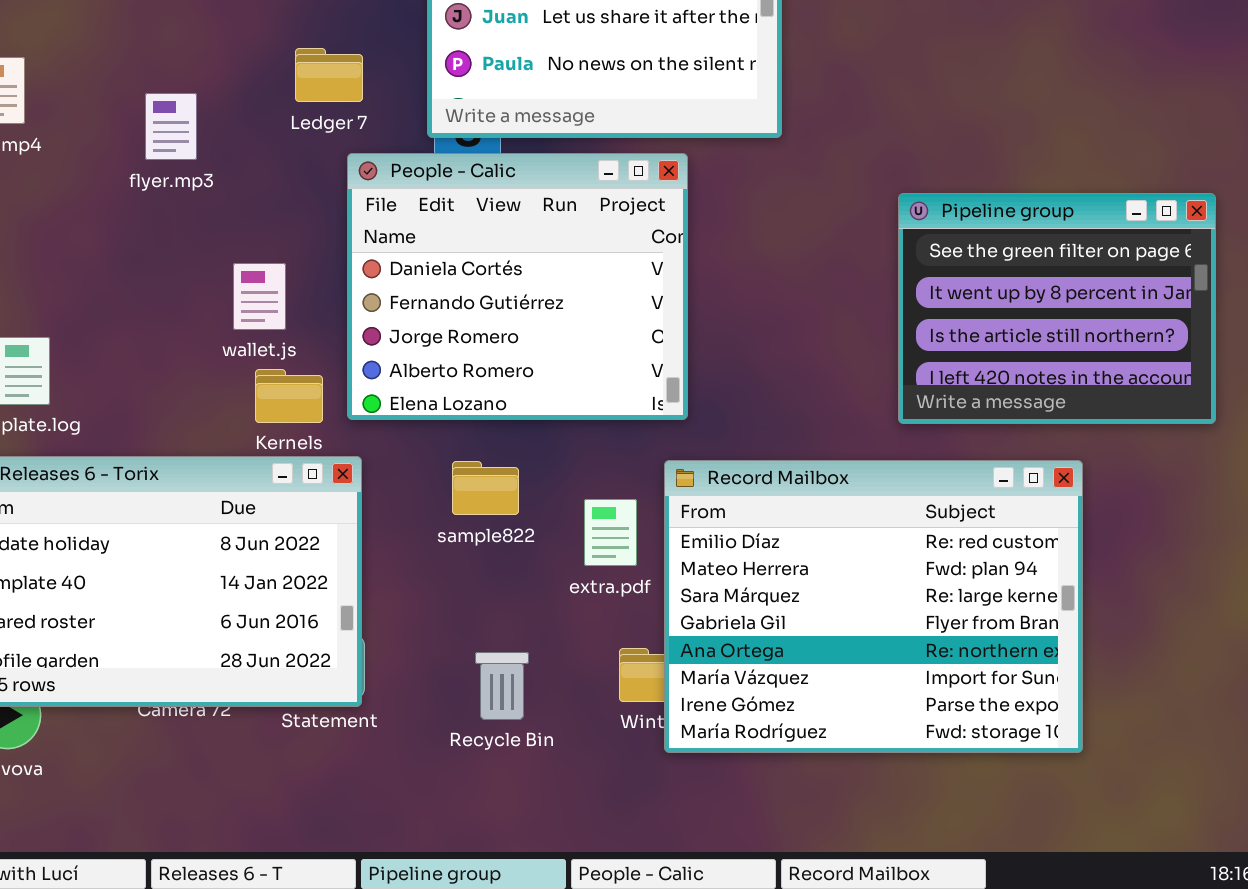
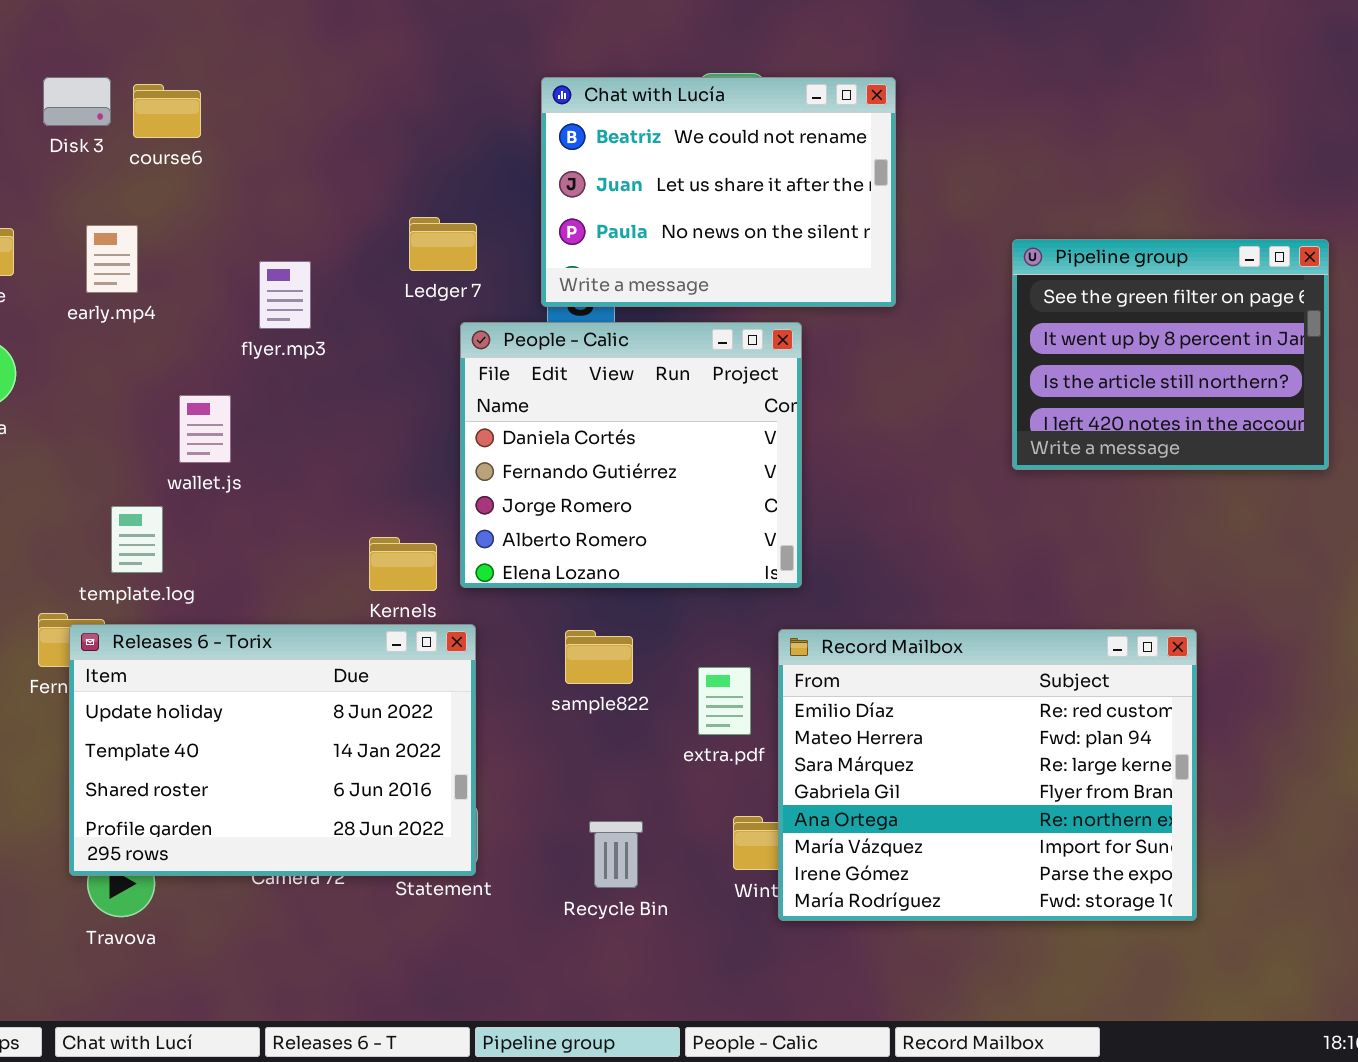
Pipeline group: [898,193,1216,424] -> [1012,239,1329,470], moved
wallet.js: [233,263,286,330] -> [179,395,231,463], moved

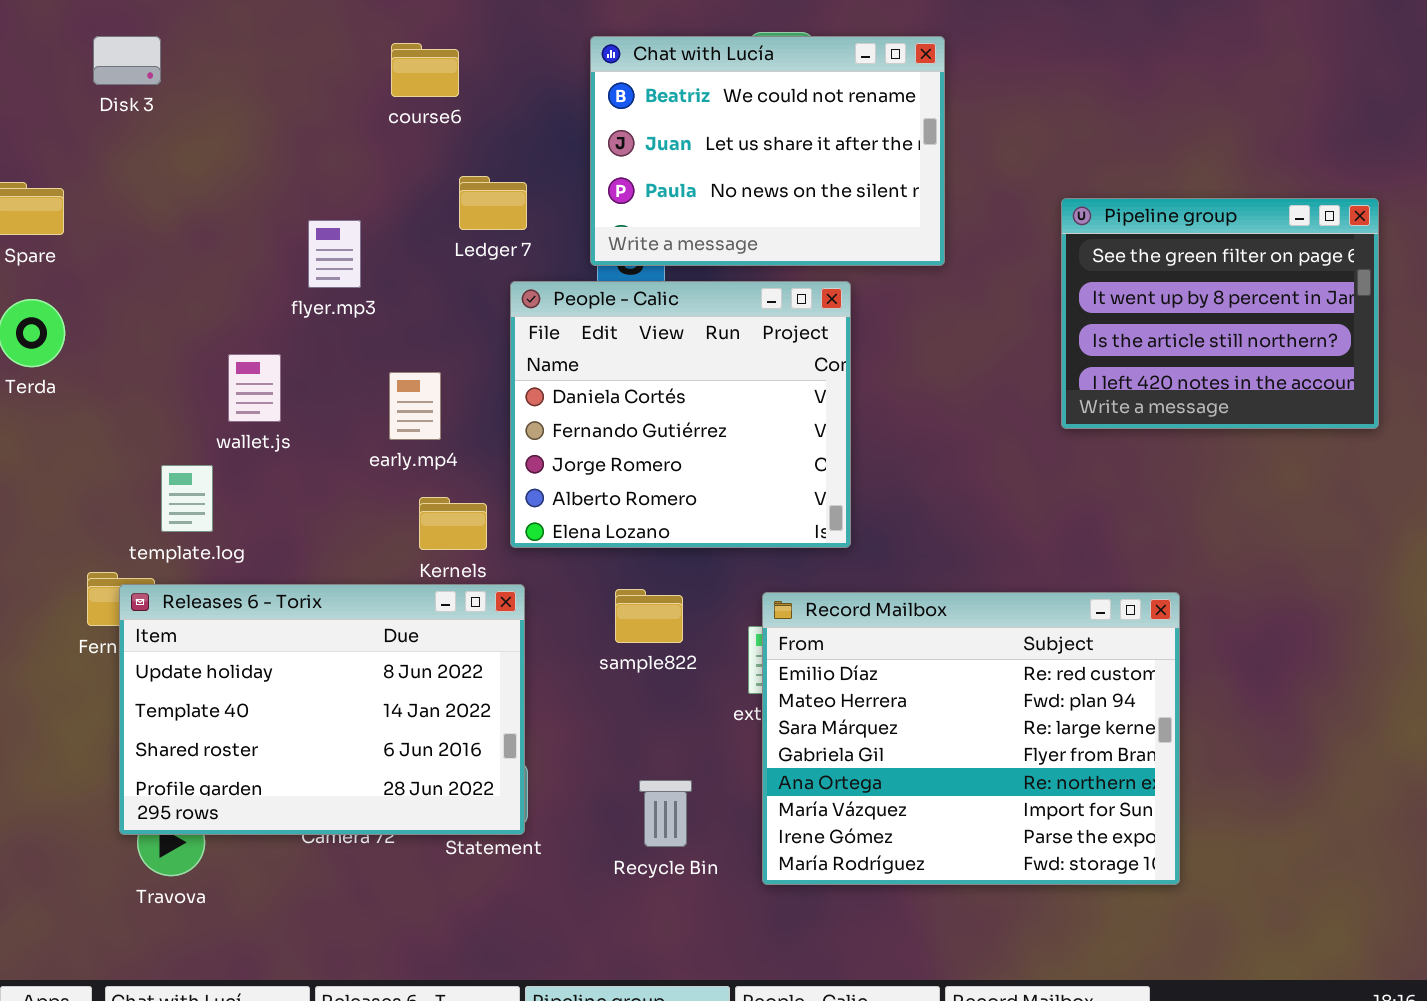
course6: [133,84,201,138] -> [391,43,459,97], moved
early.mp4: [86,225,138,293] -> [389,372,441,440], moved
Record Mailbox: [778,629,1197,921] -> [762,592,1180,885], moved

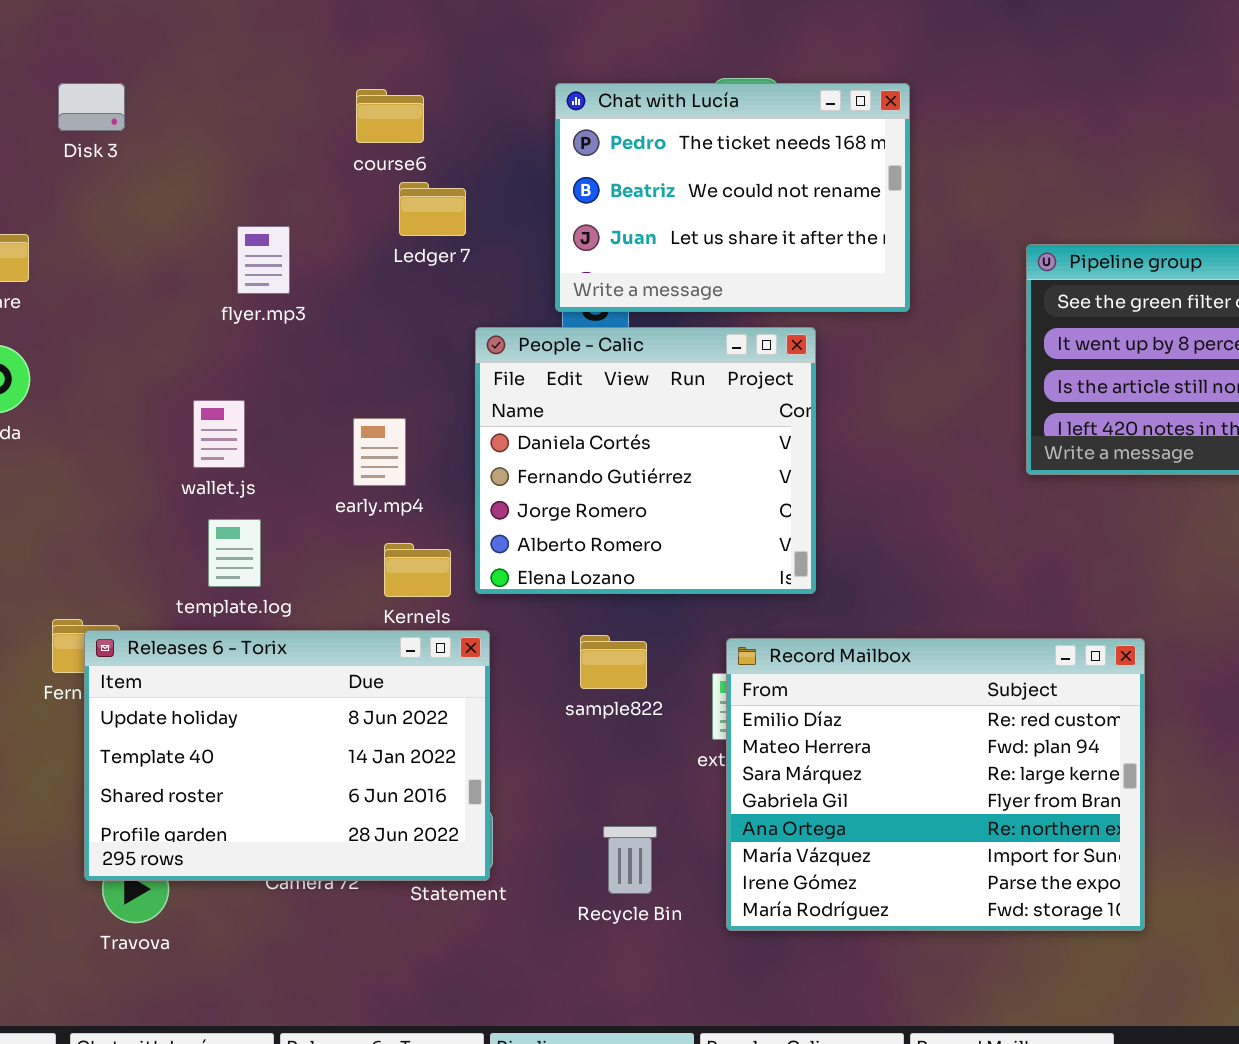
Chat with Lucía: [590,36,945,266] -> [555,83,910,312], scrolled up 1 row
Ledger 7: [459,176,527,230] -> [399,182,466,236], moved
flyer.mp3: [308,220,361,288] -> [237,226,290,294], moved
template.log: [161,465,213,532] -> [208,519,261,587], moved

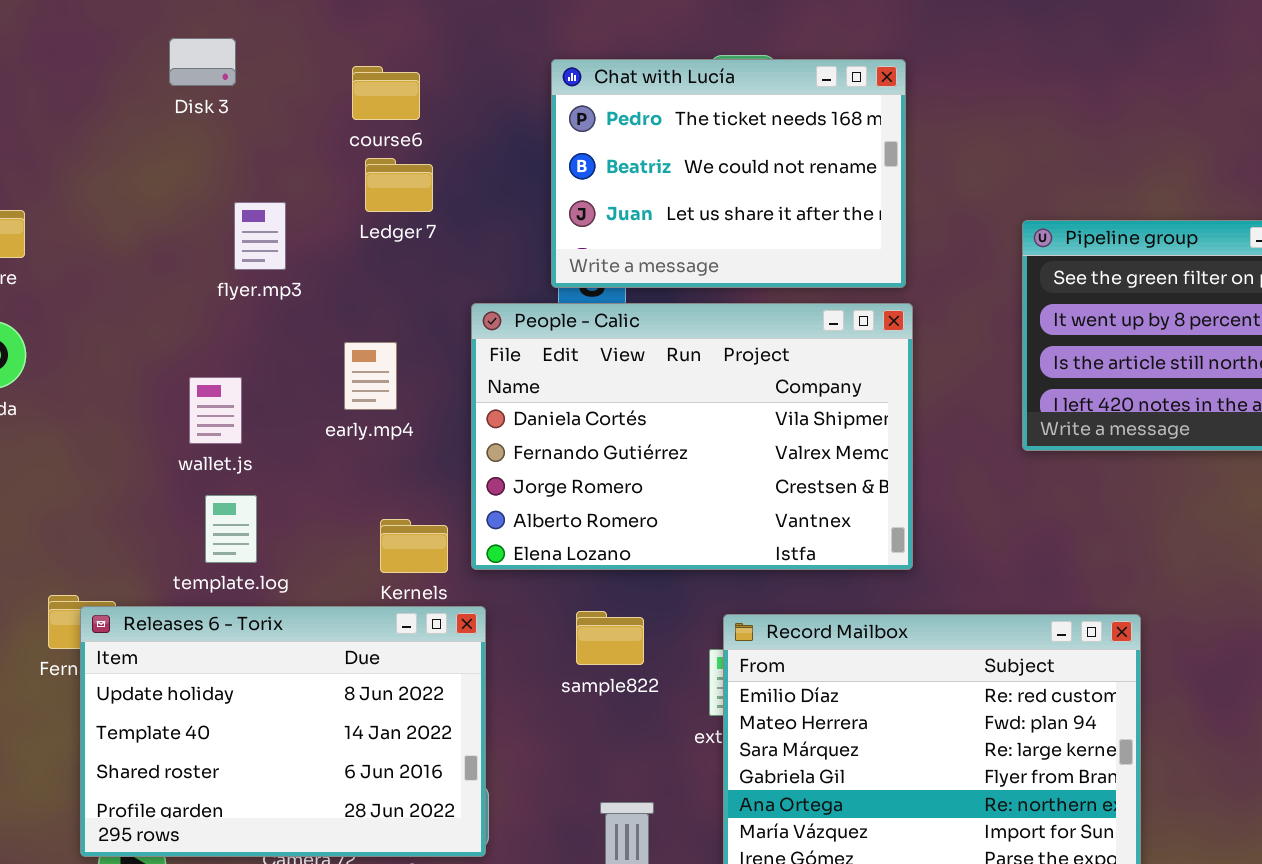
Disk 3: [58,83,125,131] -> [169,38,236,86], moved
Ledger 7: [399,182,466,236] -> [365,158,433,212], moved
People - Calic: [475,327,816,594] -> [471,303,913,570], resized
early.mp4: [353,418,406,486] -> [344,342,397,410], moved

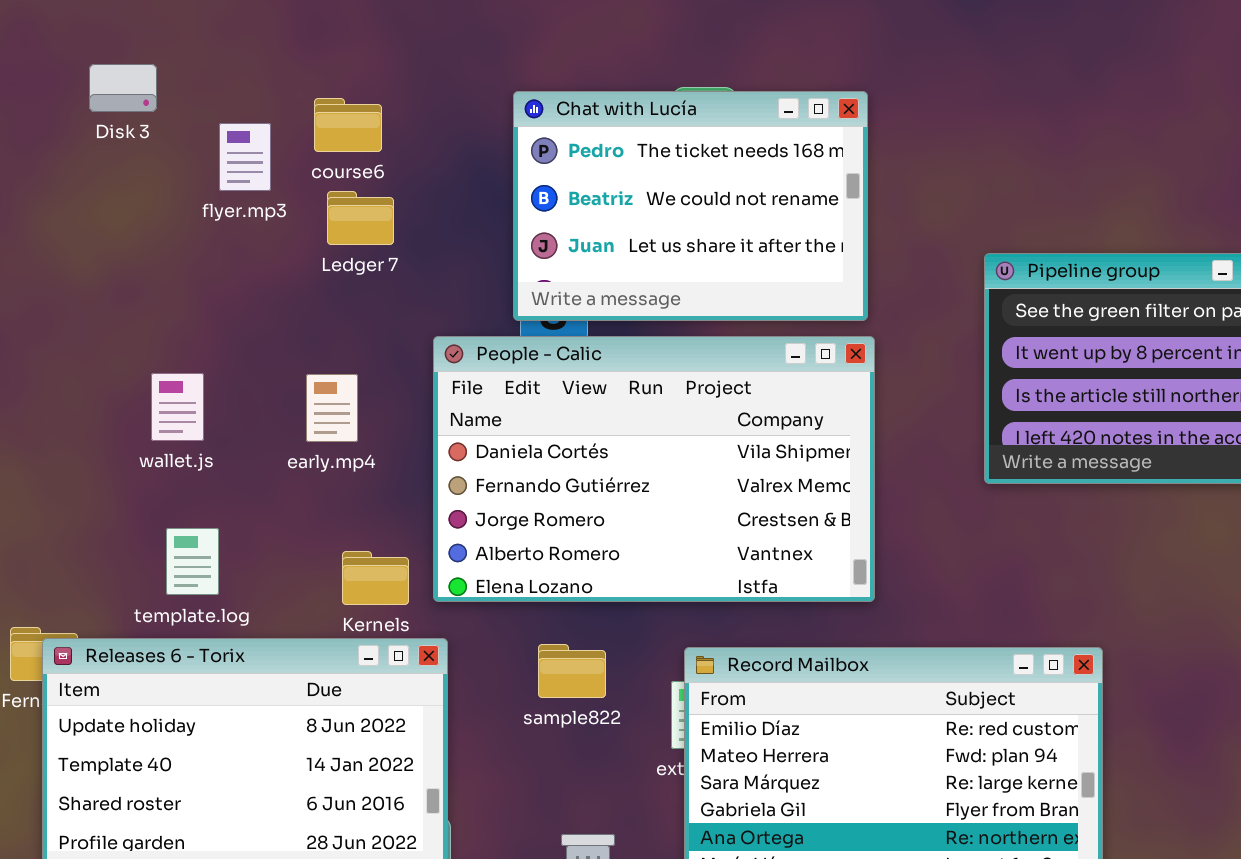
Disk 3: [169,38,236,86] -> [89,64,157,112], moved
flyer.mp3: [234,202,286,270] -> [219,123,271,191], moved
wallet.js: [189,377,242,444] -> [151,373,204,441], moved

